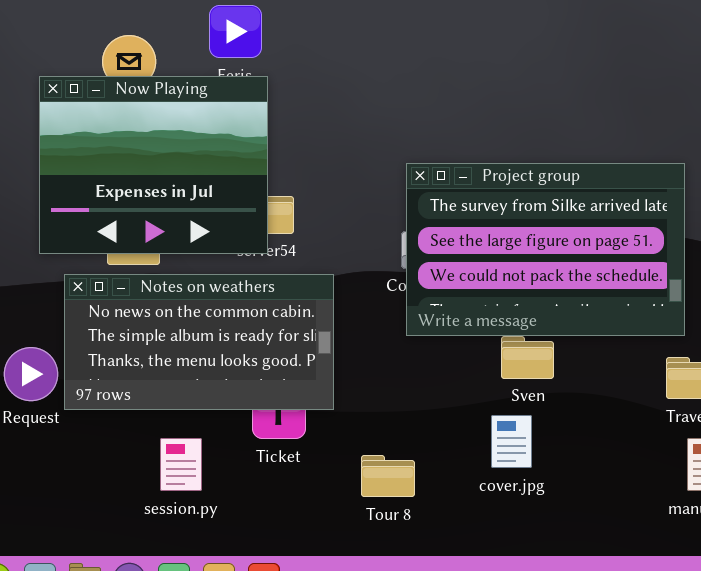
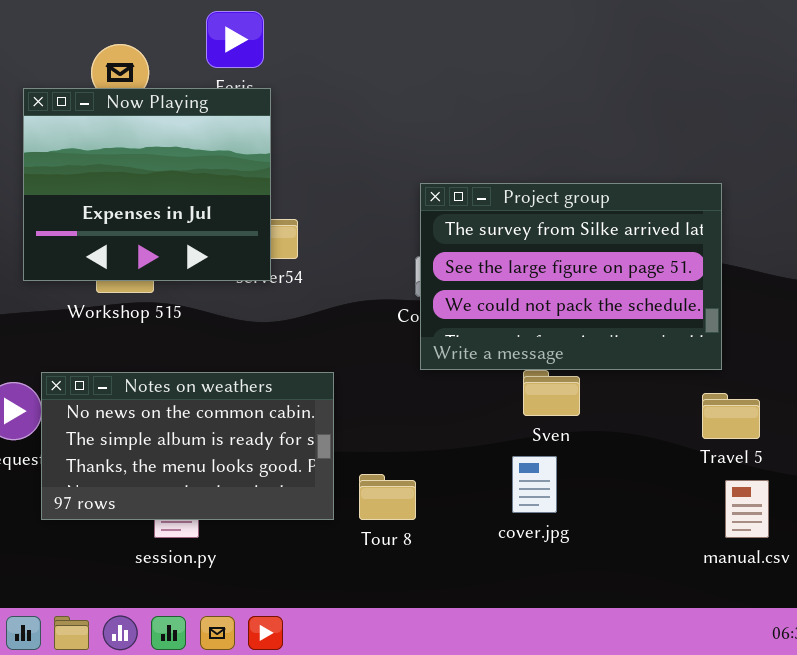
Notes on weathers: [64,274,334,410] -> [41,372,334,520], moved
Tour 8: [361,455,415,497] -> [359,474,416,520], moved

